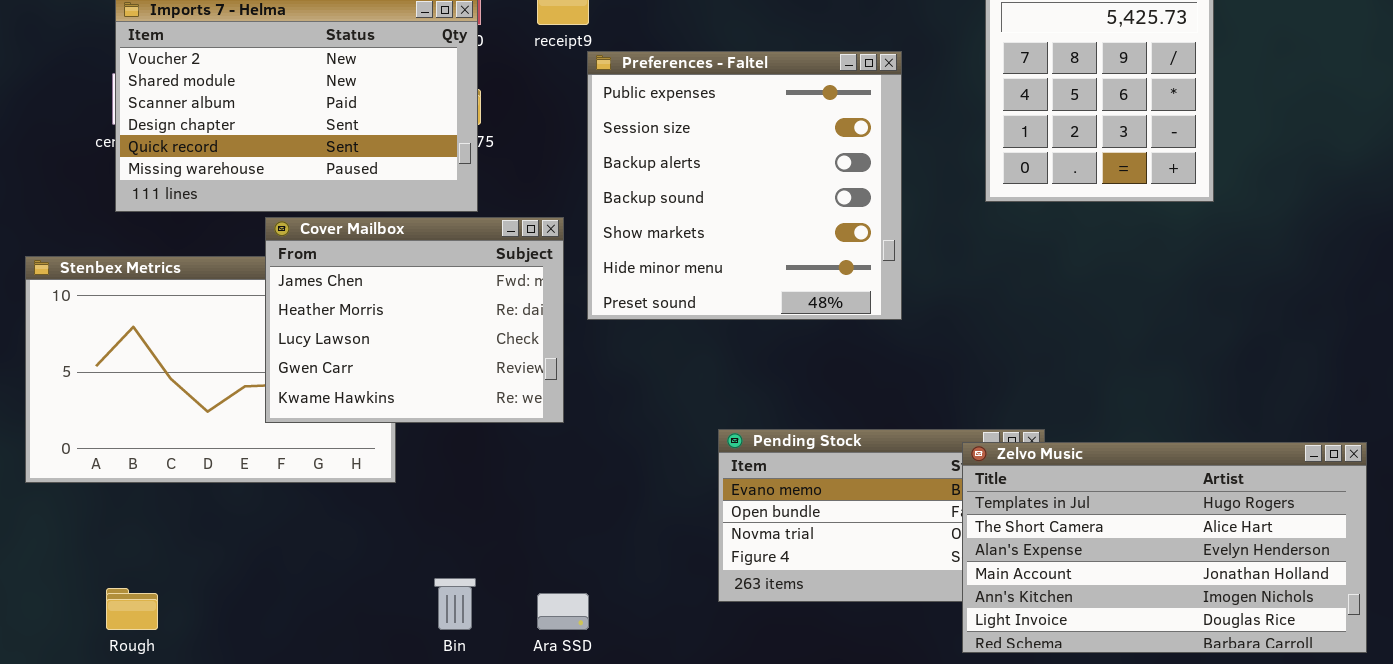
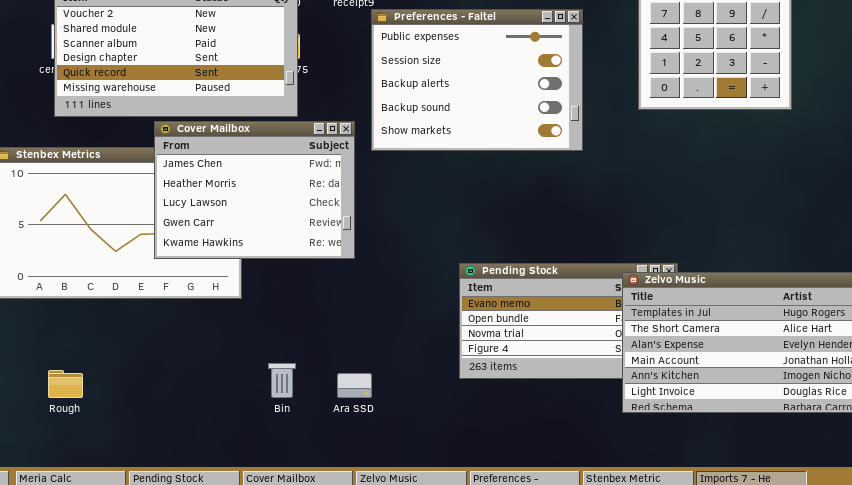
Preferences - Faltel: [587,51,902,320] -> [371,9,583,151], resized

